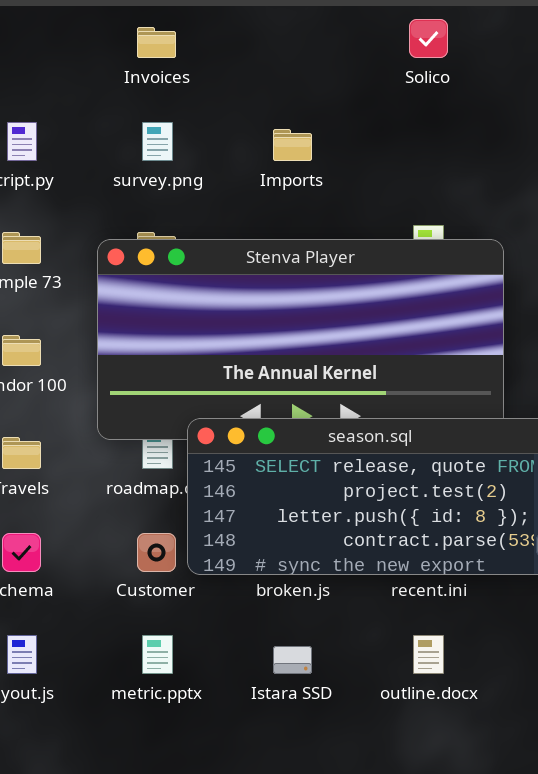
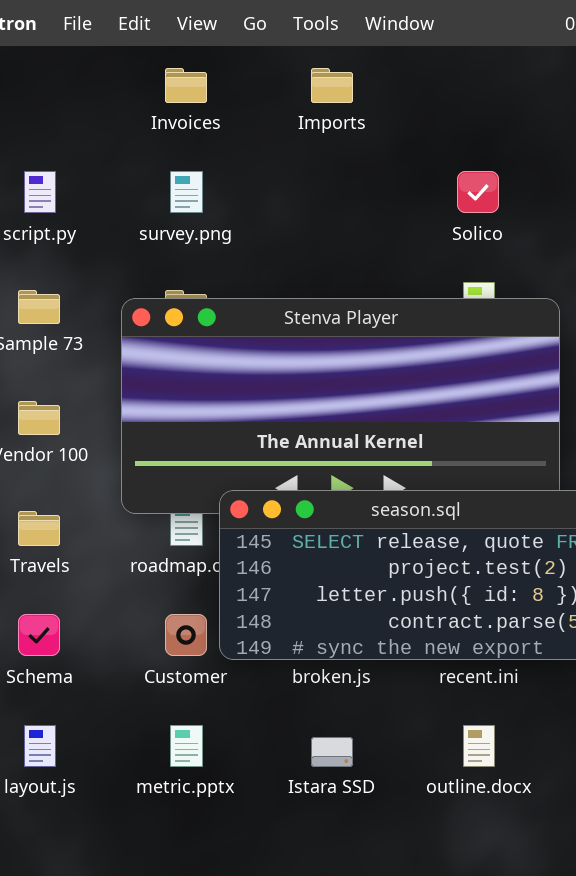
Solico: [409,19,448,58] -> [457,171,499,213], moved
Imports: [273,129,312,161] -> [311,68,353,103], moved

